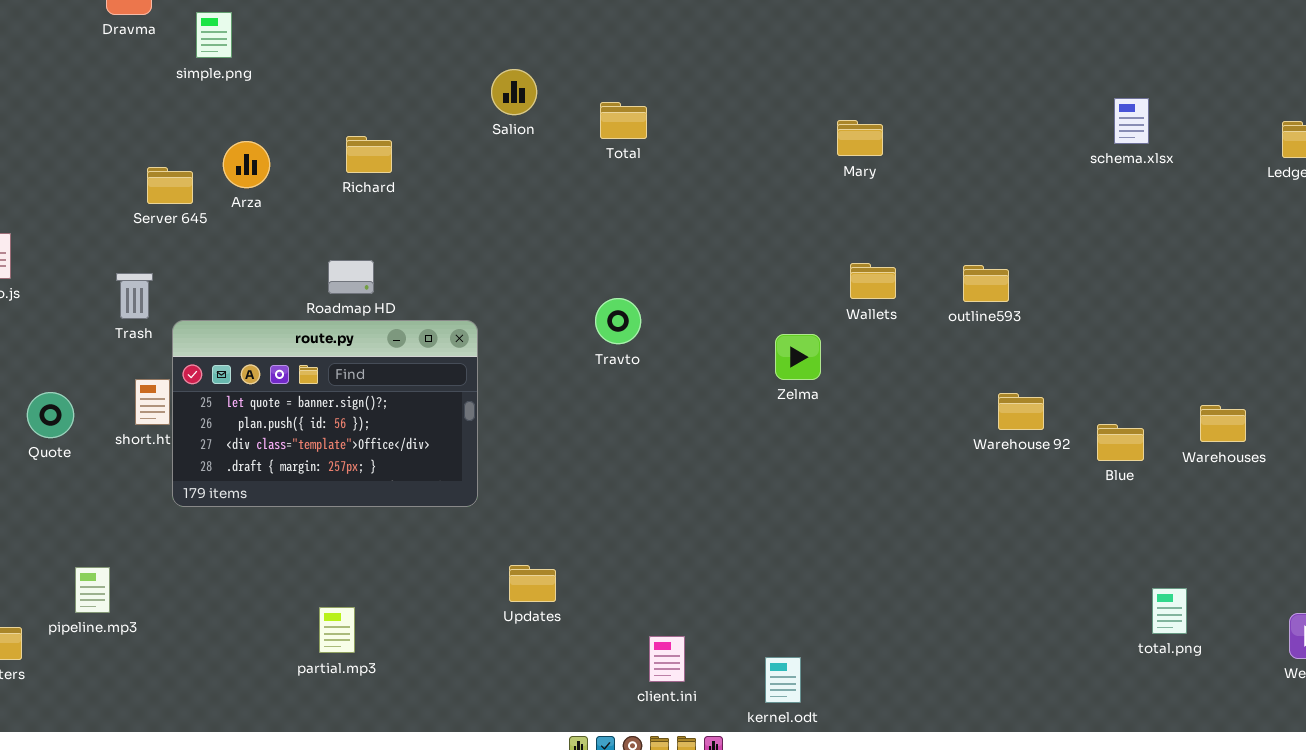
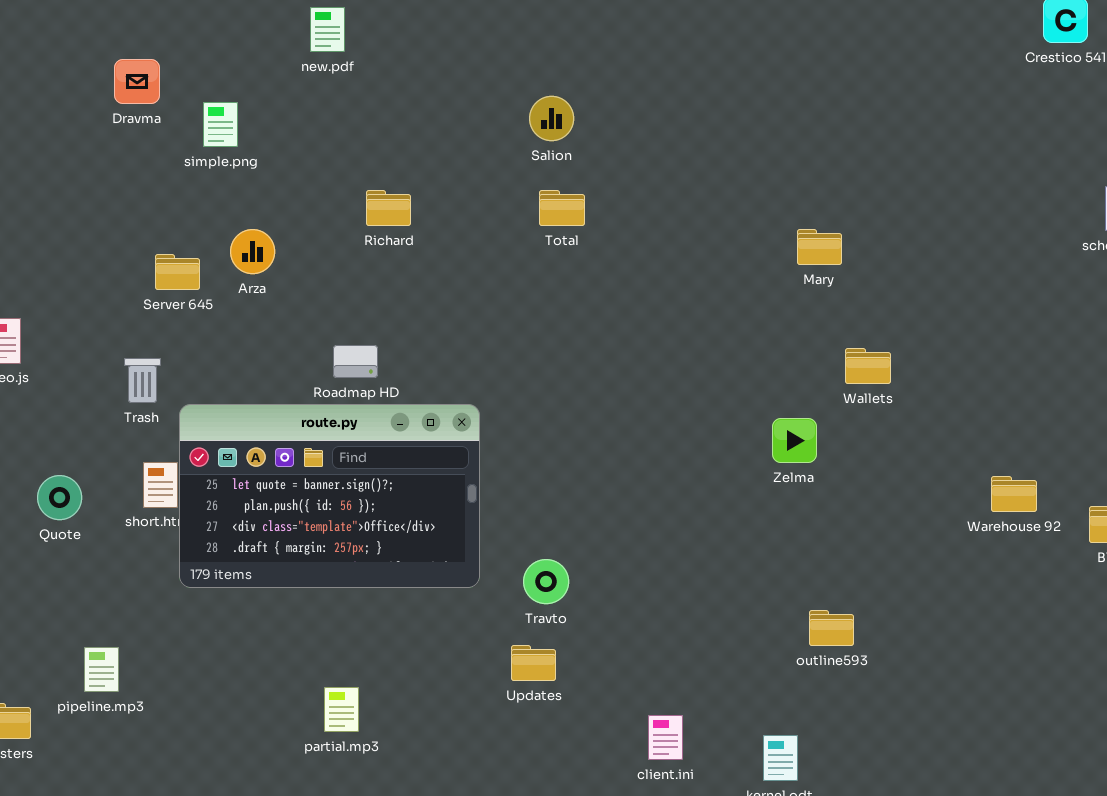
Salion: [491,69,537,115] -> [529,96,574,141], moved
Total: [600,102,647,139] -> [539,190,585,226], moved
Mary: [837,120,883,156] -> [797,229,842,265], moved
Richard: [346,136,392,173] -> [366,190,411,226], moved
outline593: [963,265,1009,302] -> [809,610,854,646], moved
Travto: [595,298,641,344] -> [523,559,569,604], moved

